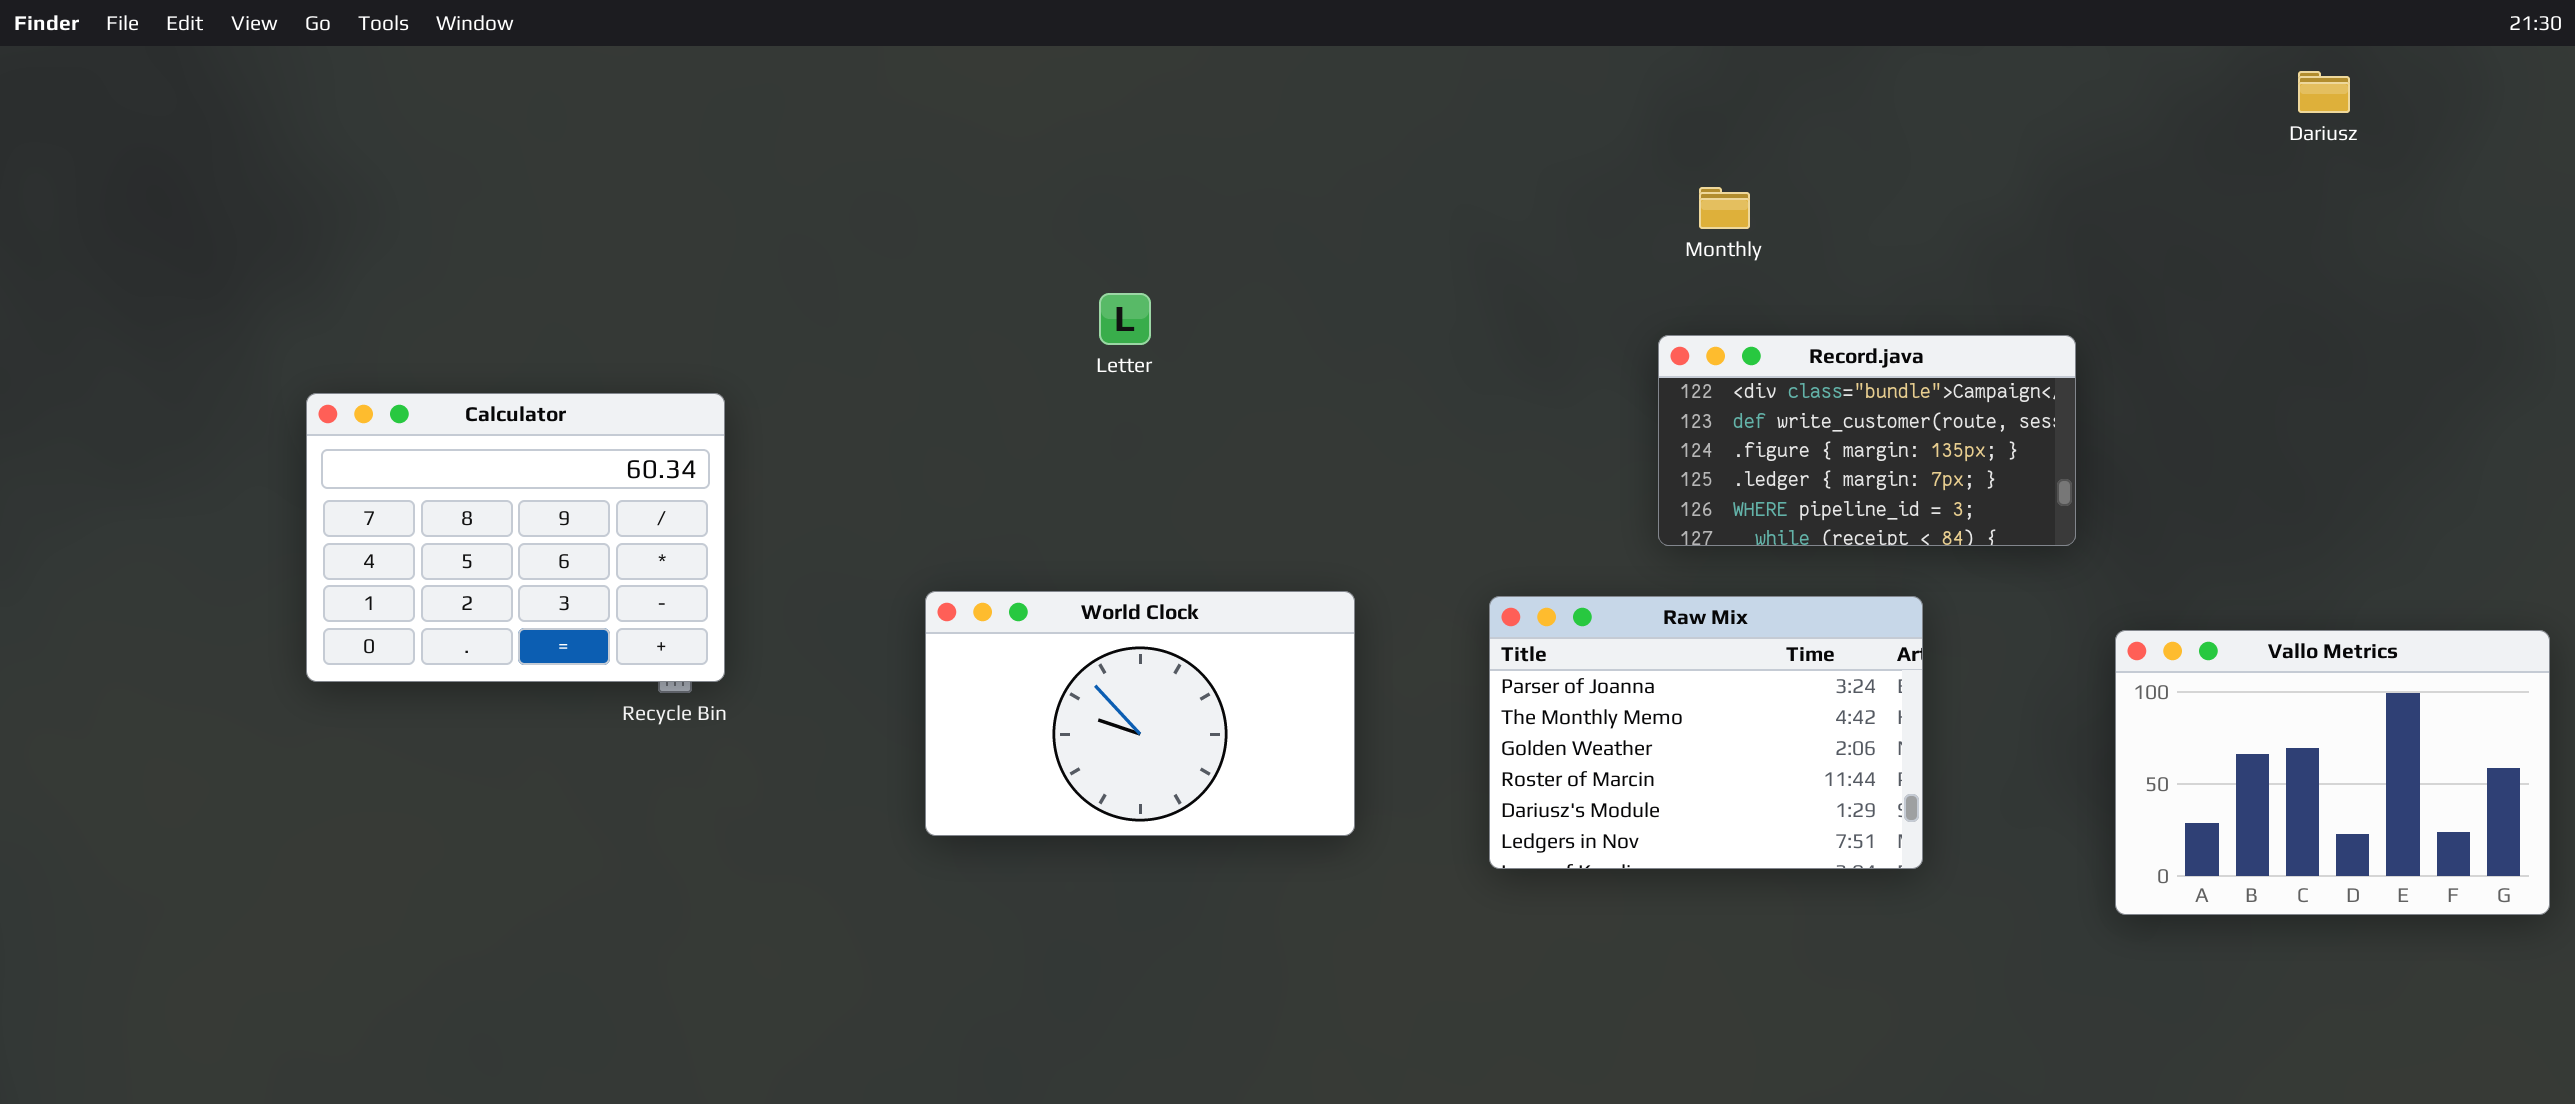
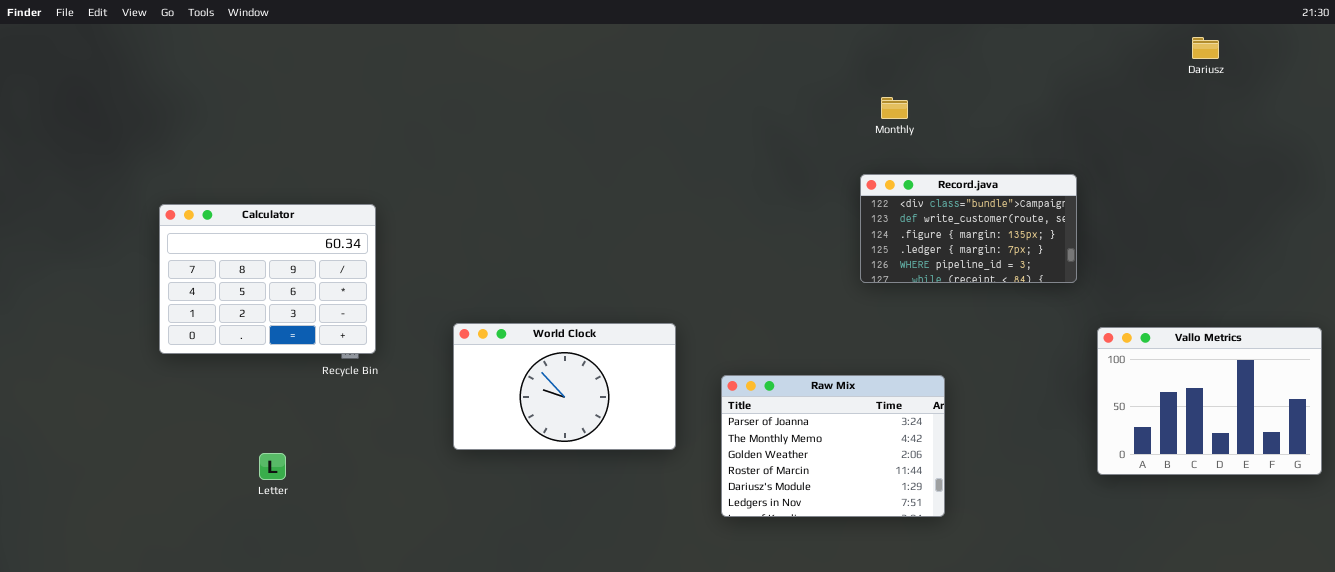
Letter: [1099,293,1151,345] -> [259,453,286,480], moved
World Clock: [925,591,1355,836] -> [453,323,676,450], moved
Raw Mix: [1489,596,1923,869] -> [721,375,945,517], moved

